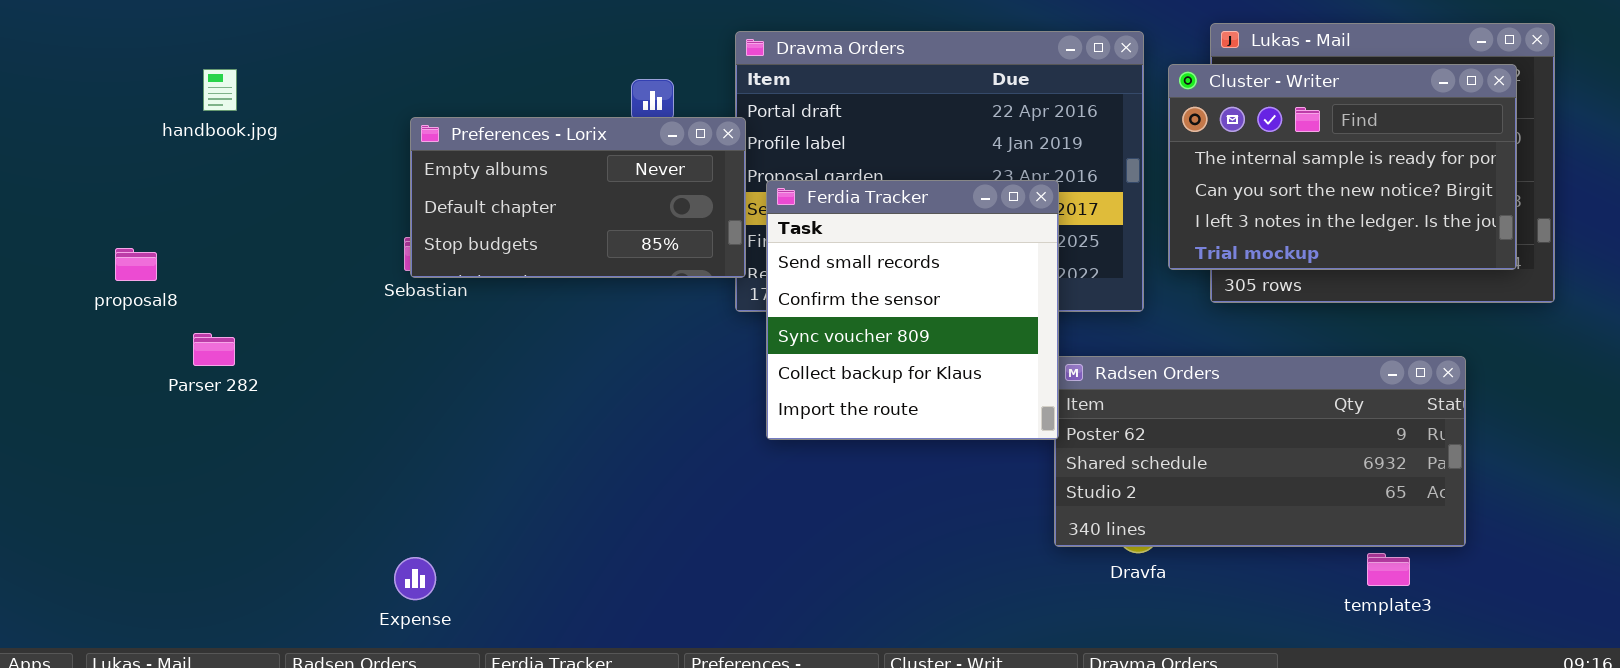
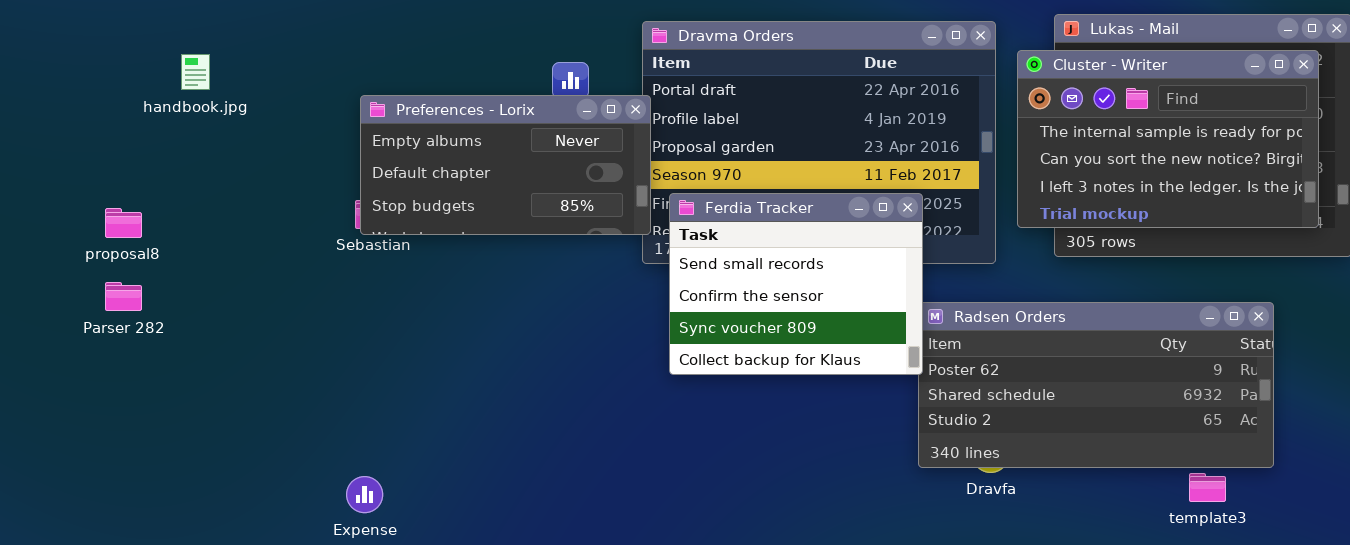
Ferdia Tracker: [766,180,1059,440] -> [669,193,923,375], resized
Parser 282: [193,333,235,366] -> [105,282,142,311], moved

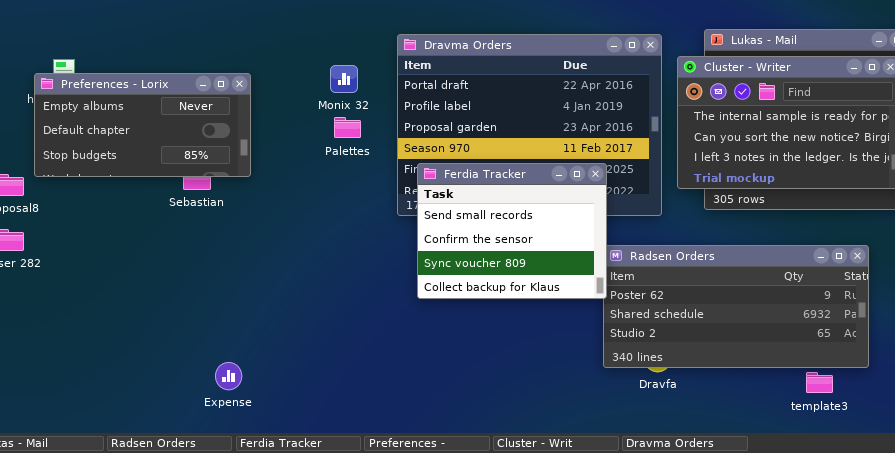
Preferences - Lorix: [360,95,651,235] -> [34,73,251,177], moved
Expense: [346,476,383,513] -> [215,362,242,390], moved

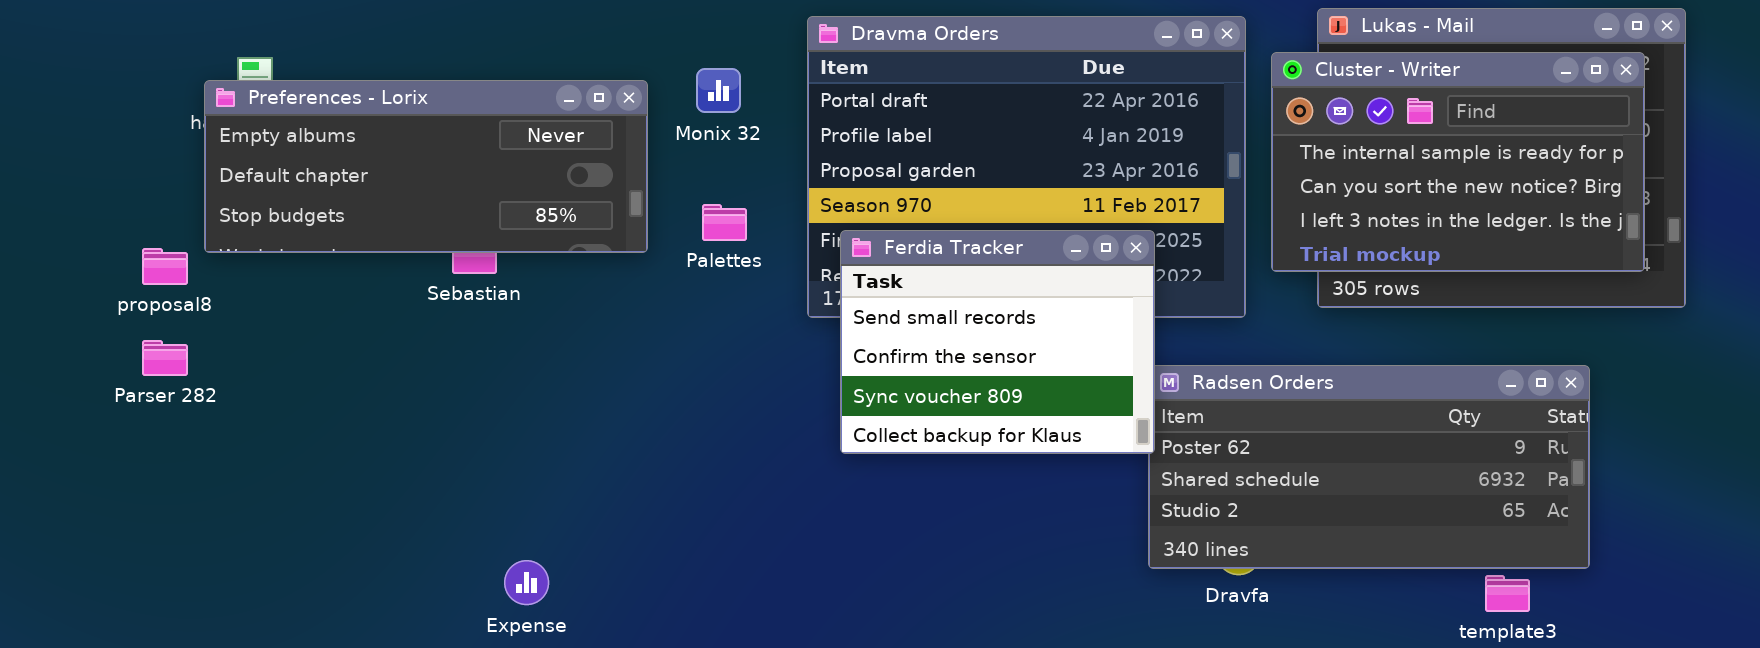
Preferences - Lorix: [34,73,251,177] -> [204,80,648,253], resized
Palettes: [334,117,361,138] -> [702,204,747,241], moved

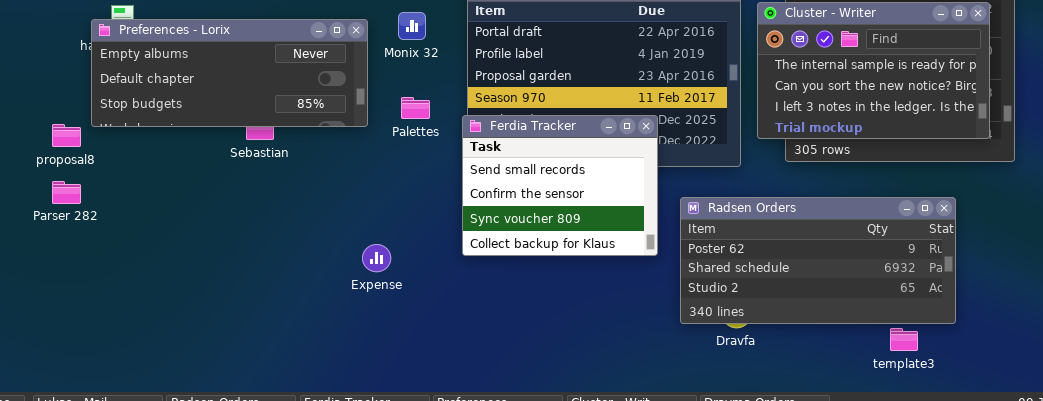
Ferdia Tracker: [840,230,1155,454] -> [462,115,658,256], moved
Expense: [504,560,549,605] -> [362,244,391,272], moved

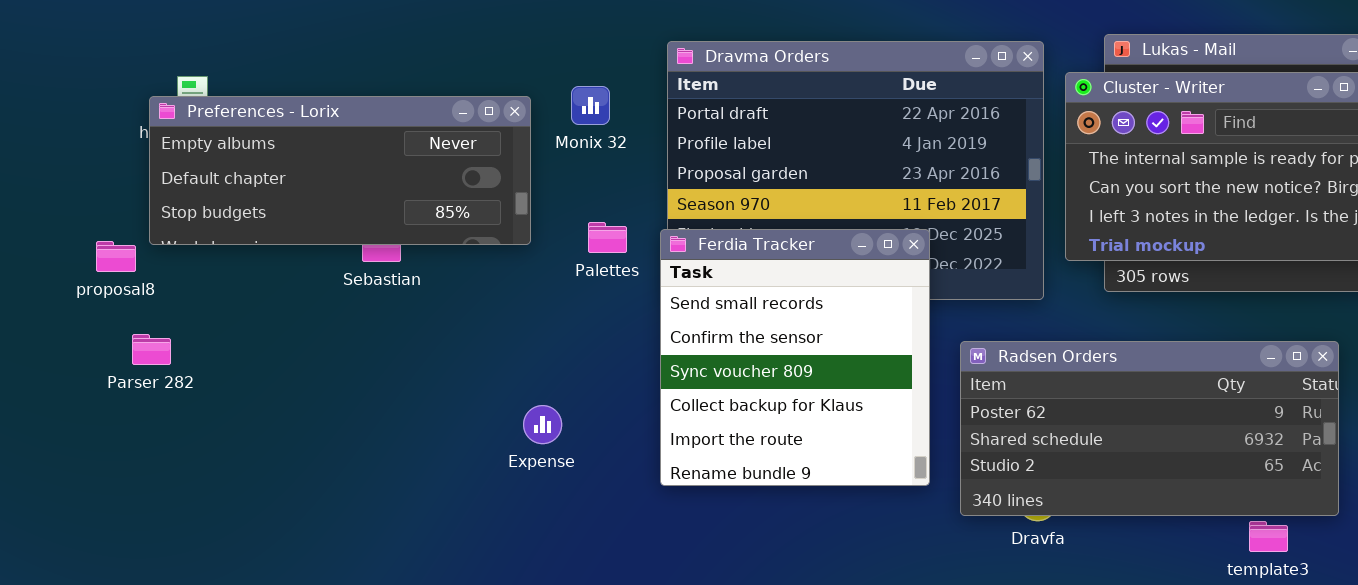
Palettes: [401,97,430,119] -> [588,222,627,253], moved
Ferdia Tracker: [462,115,658,256] -> [660,229,930,486], resized
Parser 282: [52,181,81,204] -> [132,334,171,365], moved

